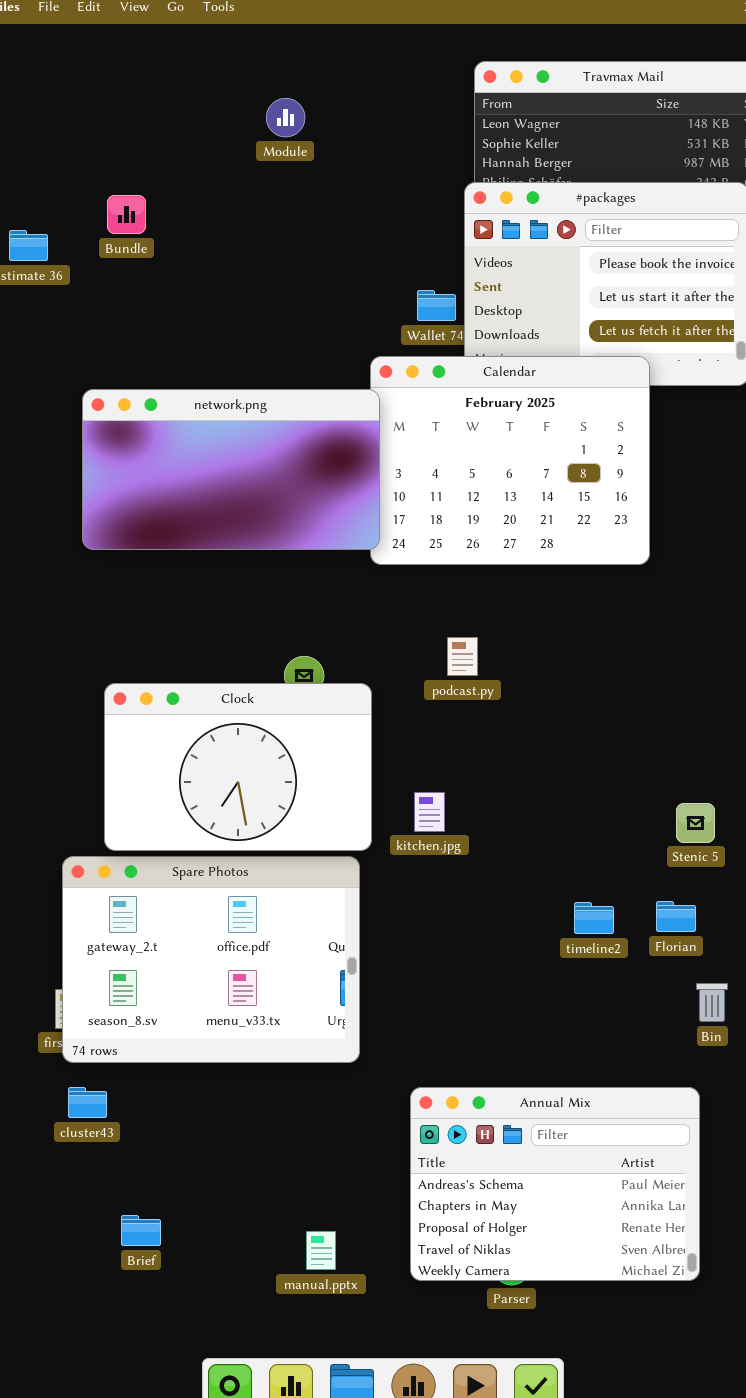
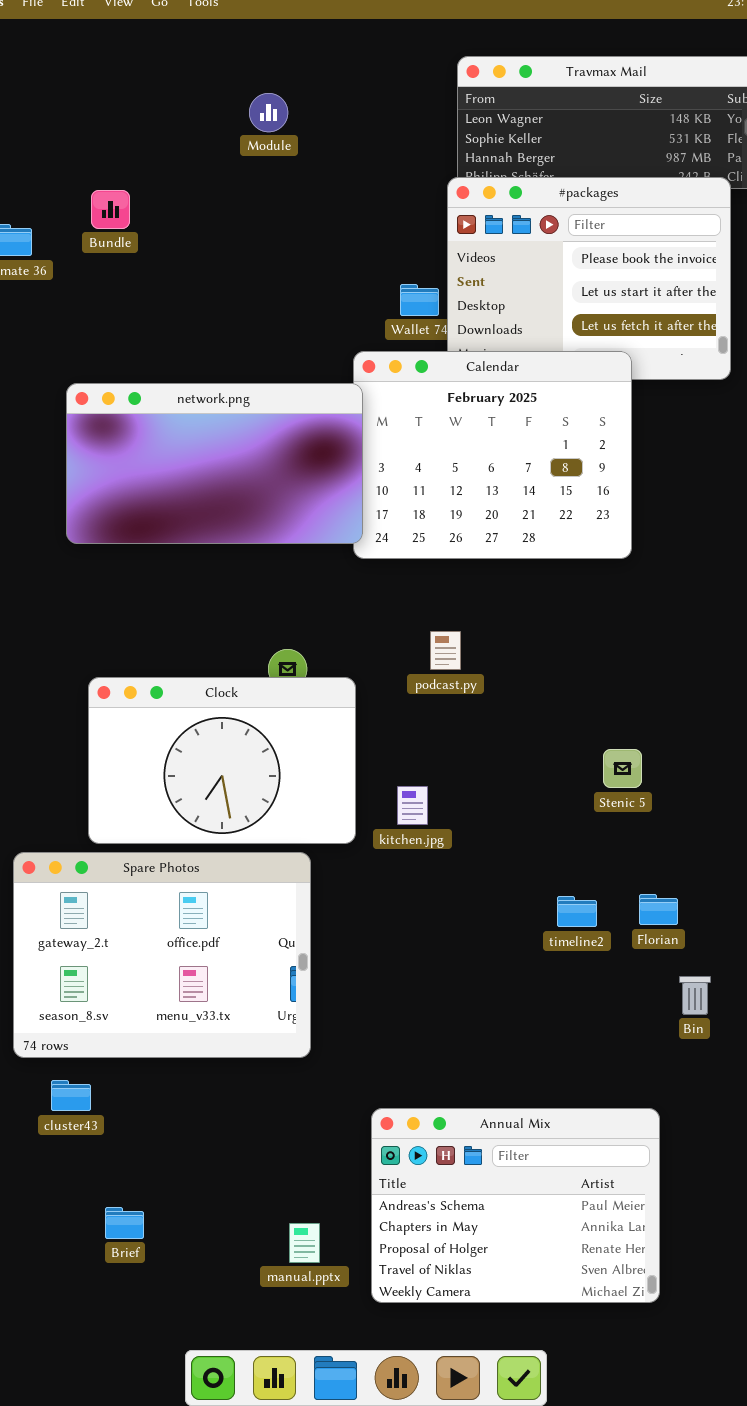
Stenic 5: [676,803,715,843] -> [603,749,642,788], moved
Spare Photos: [62,856,360,1063] -> [13,852,311,1058], moved
Annual Mix: [410,1087,700,1281] -> [371,1108,660,1303], moved

